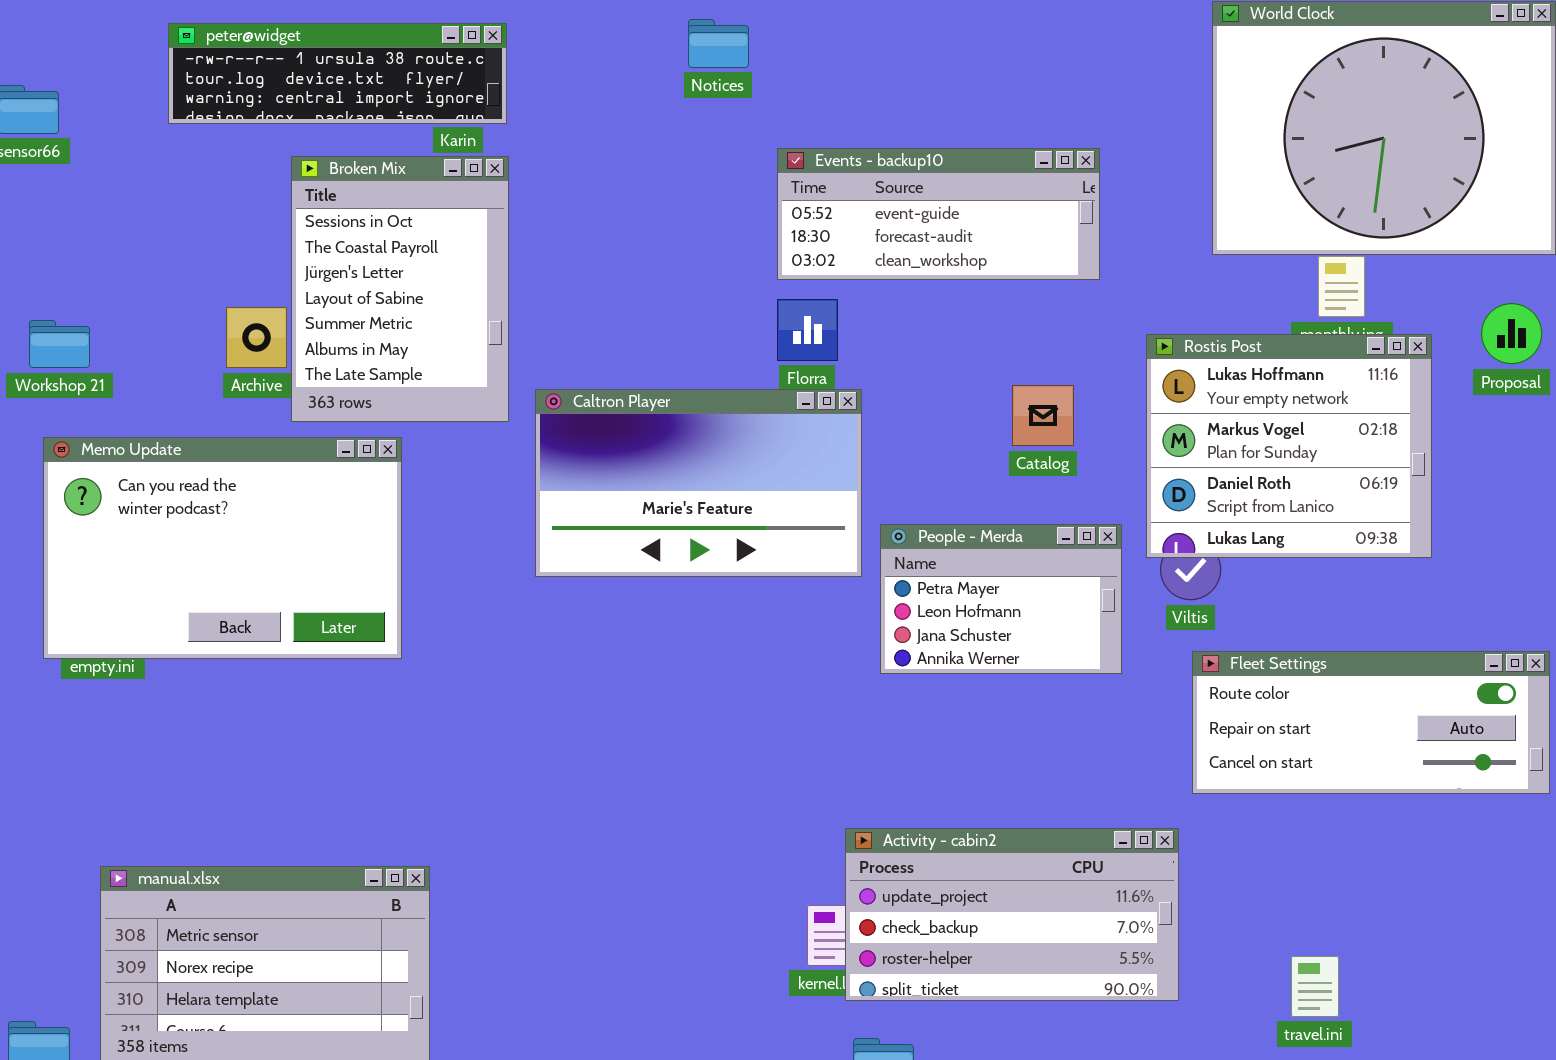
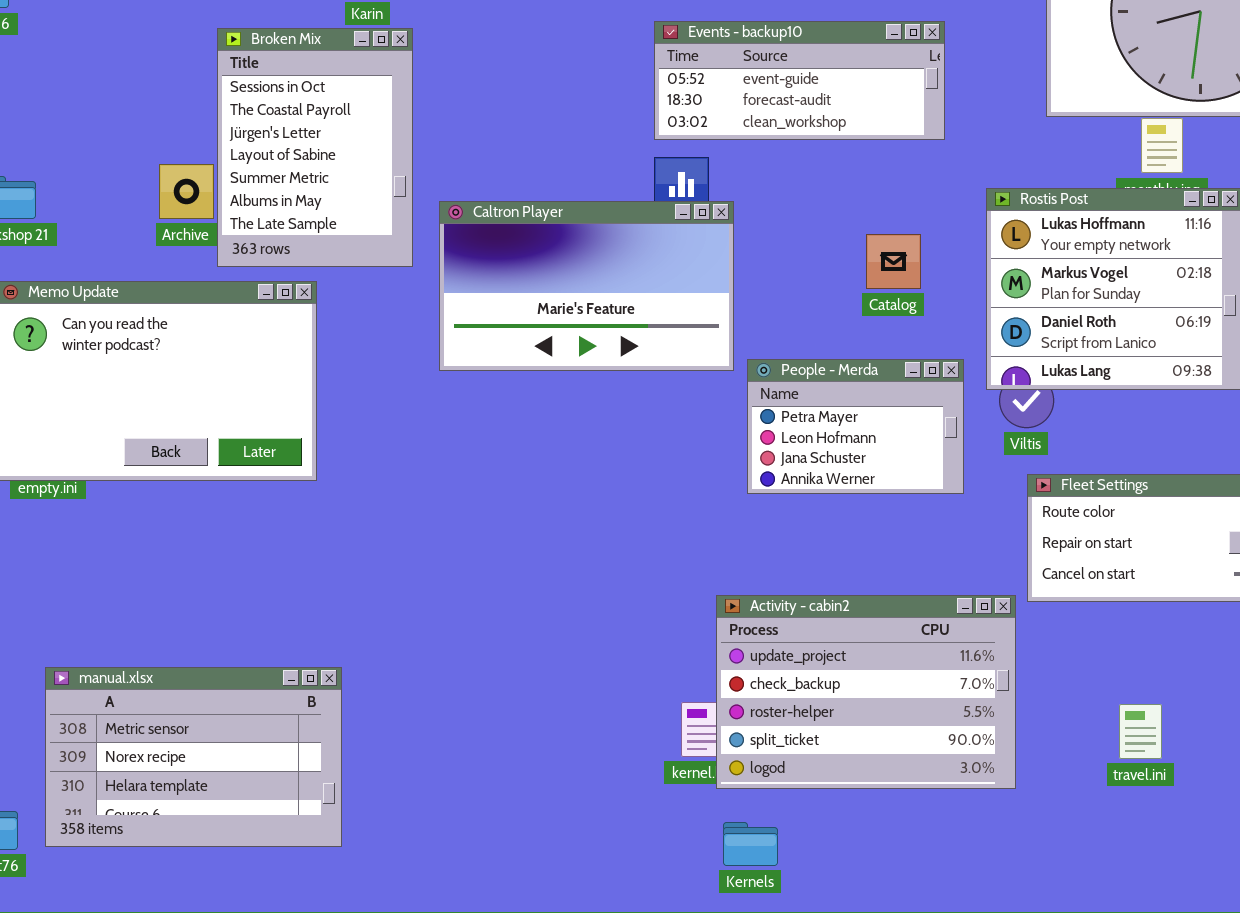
Caltron Player: [535,389,862,577] -> [439,201,734,371], moved
Activity - cabin2: [845,828,1179,1001] -> [716,595,1016,789], resized
travel.ini: [1291,956,1339,1017] -> [1119,704,1162,759], moved

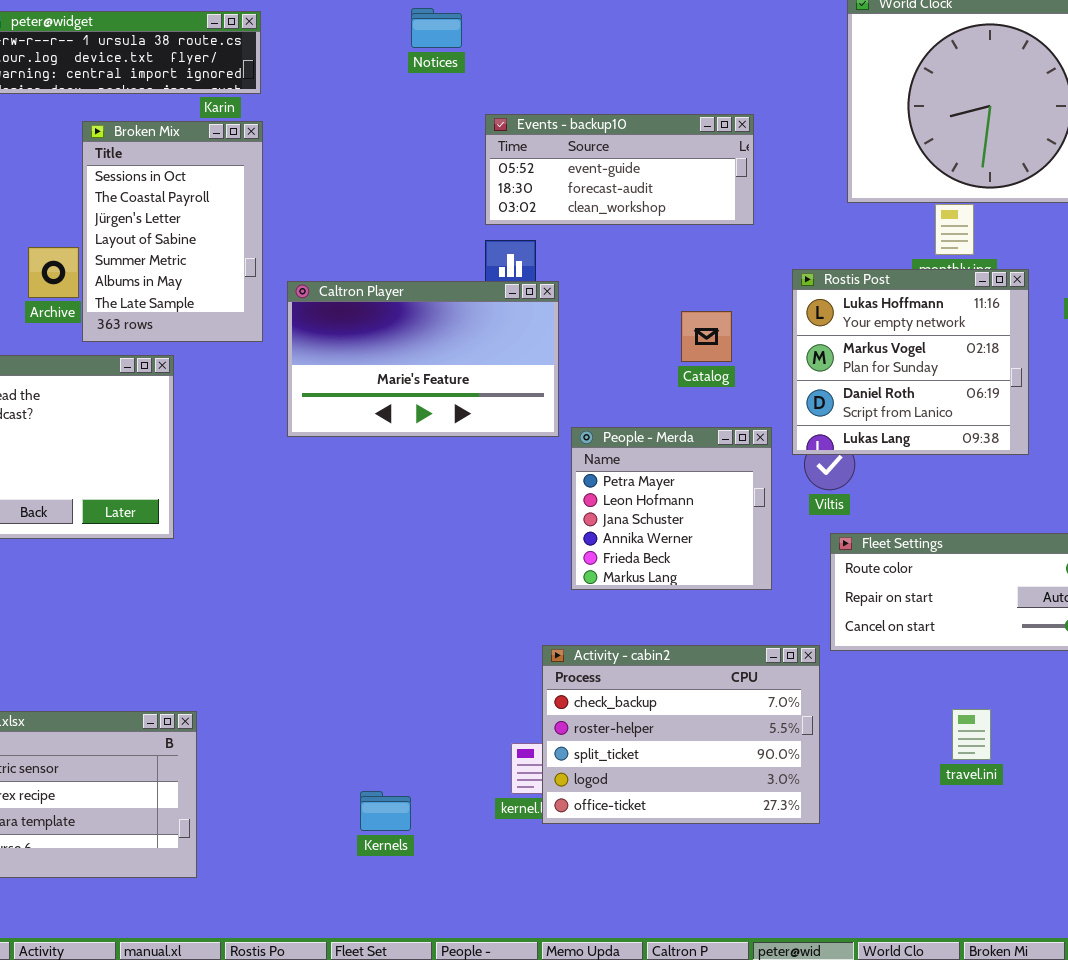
People - Merda: [747,359,964,494] -> [571,427,772,590], resized
Activity - cabin2: [716,595,1016,789] -> [542,645,820,824], scrolled down 1 row
travel.ini: [1119,704,1162,759] -> [952,709,991,760], moved
Kernels: [723,822,778,866] -> [360,791,411,831], moved

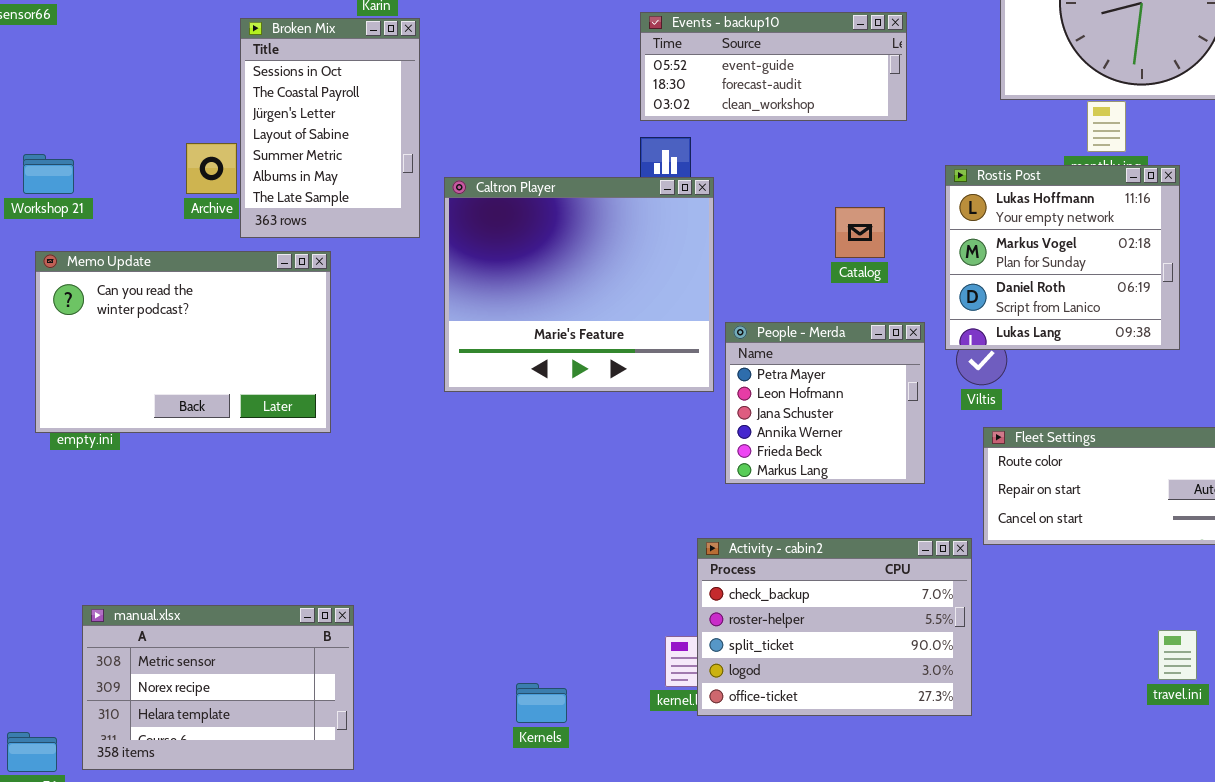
Caltron Player: [287,281,559,437] -> [444,177,714,392], resized
travel.ini: [952,709,991,760] -> [1158,630,1197,680], moved

